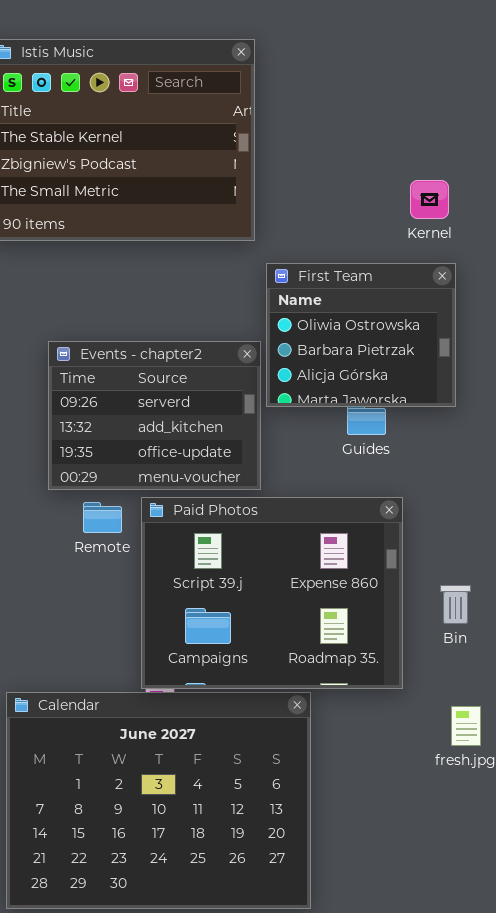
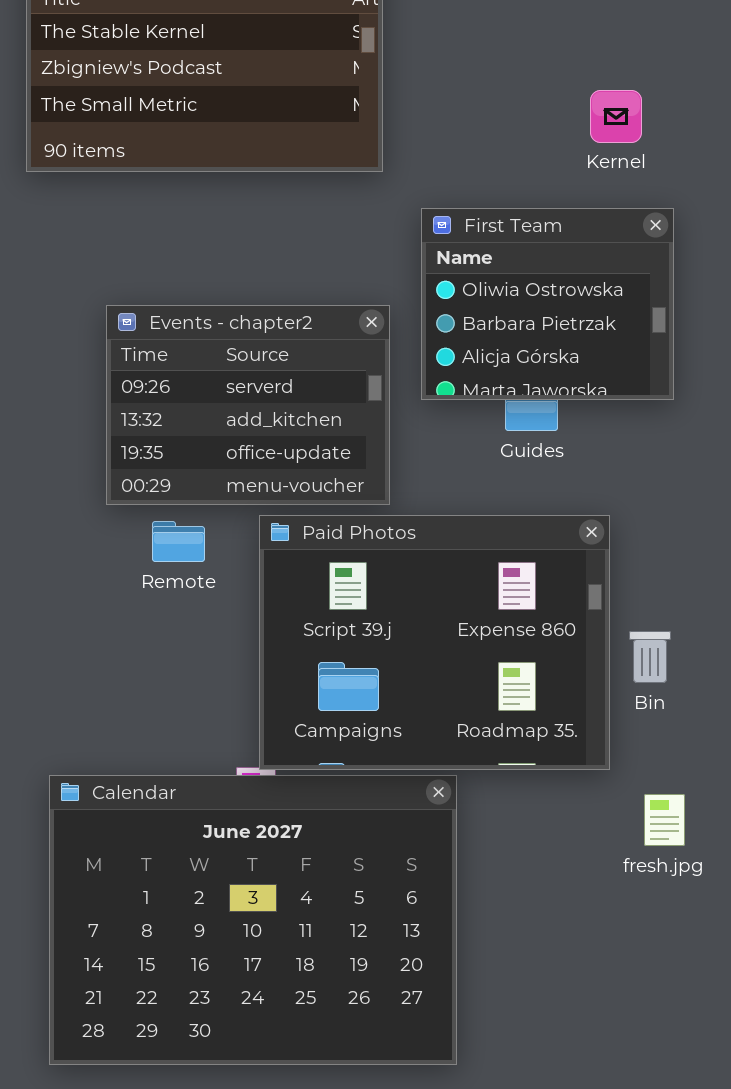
First Team: [266,263,456,407] -> [421,208,674,400], moved
Paid Photos: [141,497,403,689] -> [259,515,610,770], moved

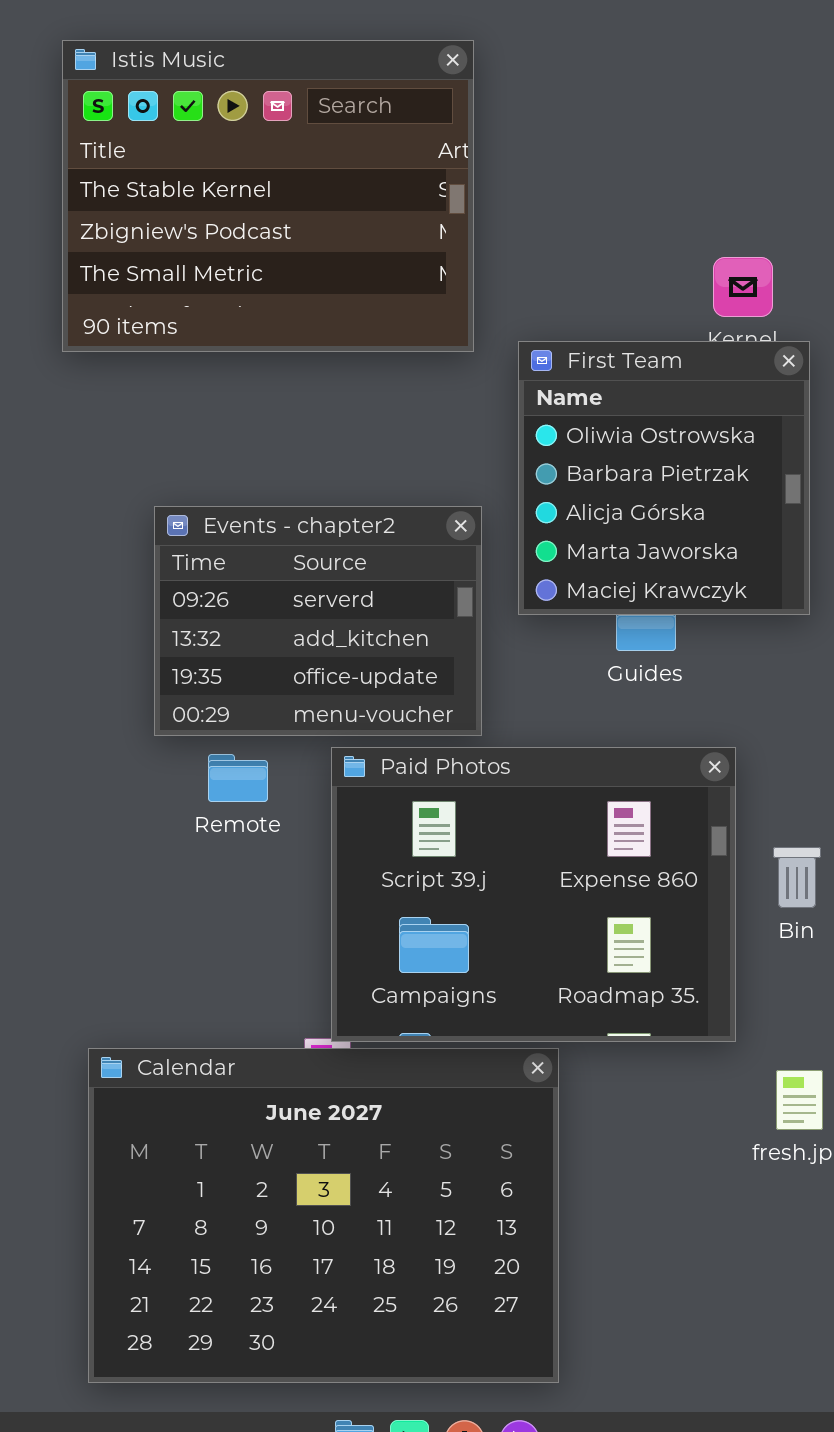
First Team: [421,208,674,400] -> [518,341,810,615], resized
Bin: [629,631,671,683] -> [773,847,821,908], moved

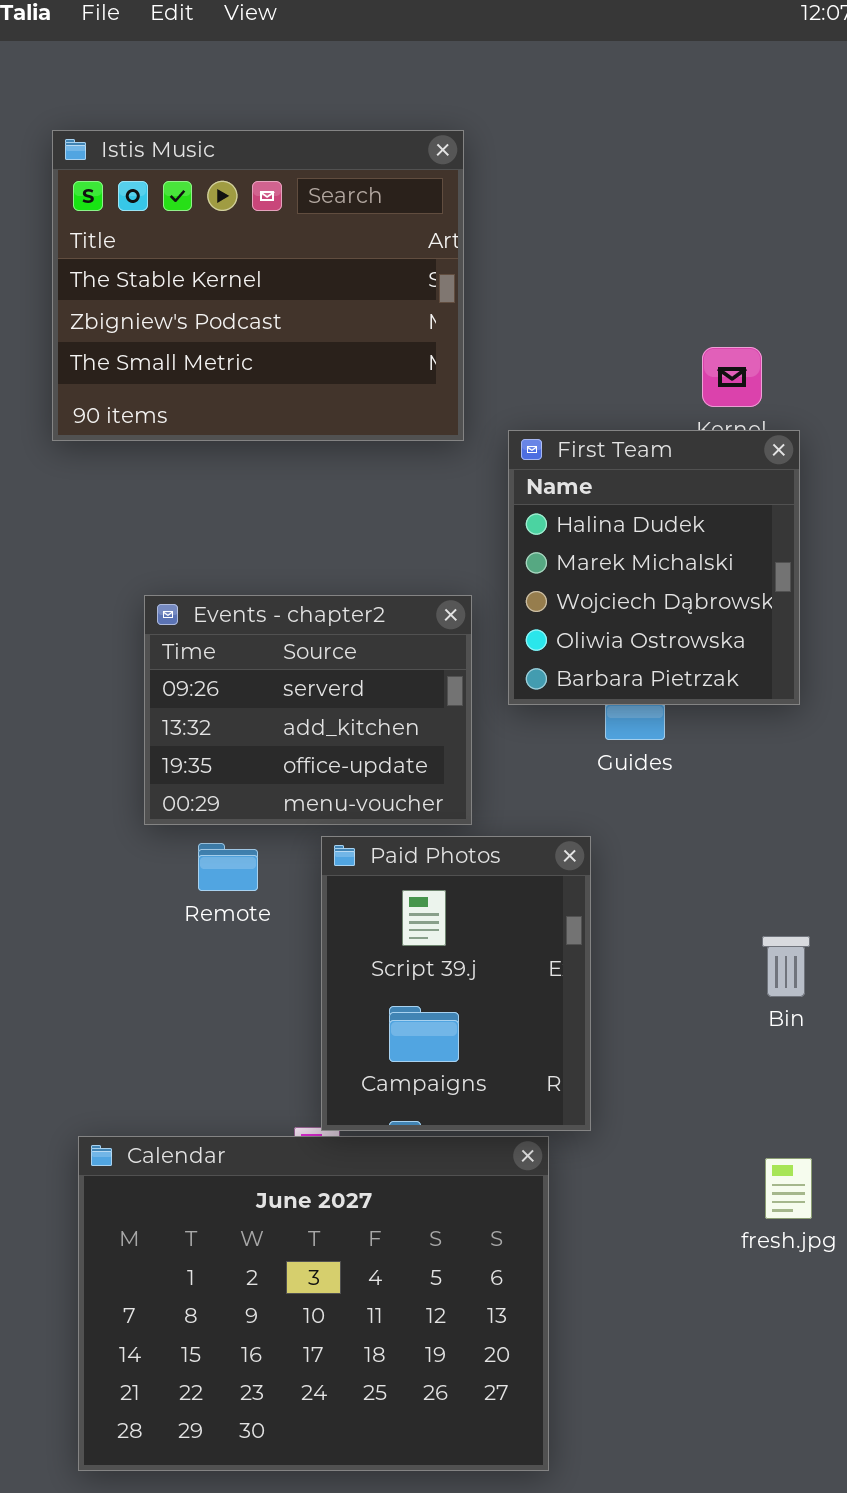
First Team: [518,341,810,615] -> [508,430,800,705], scrolled up 3 rows
Paid Photos: [331,747,736,1042] -> [321,836,591,1131], resized

